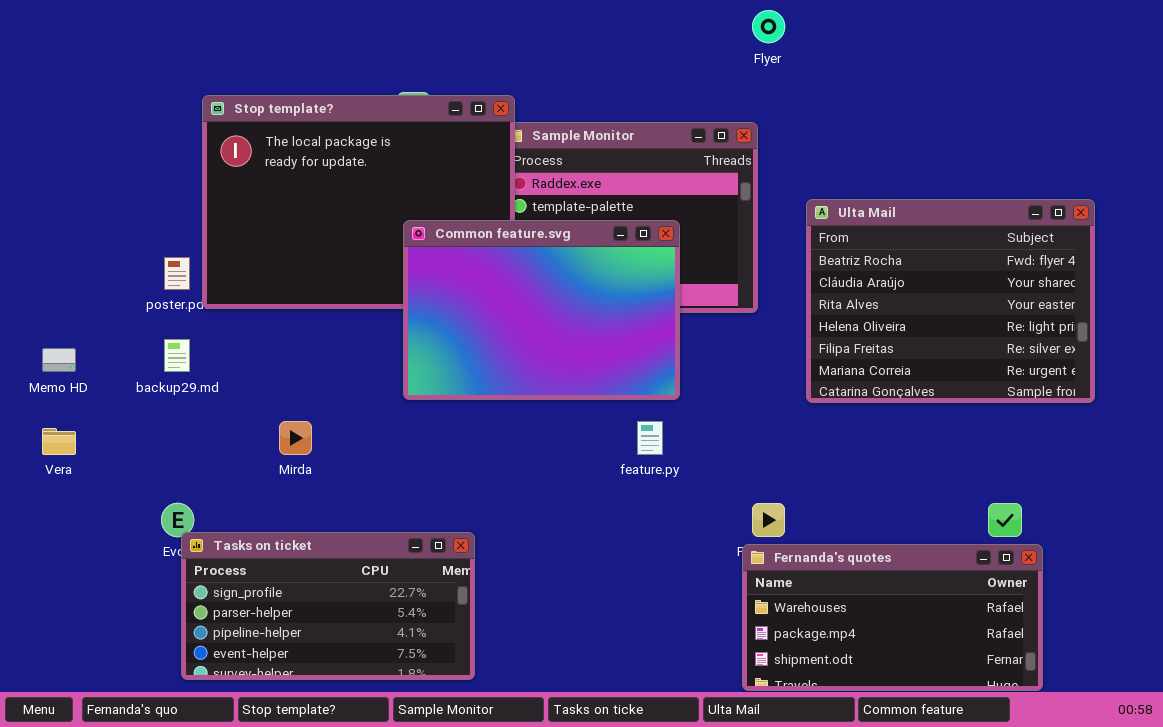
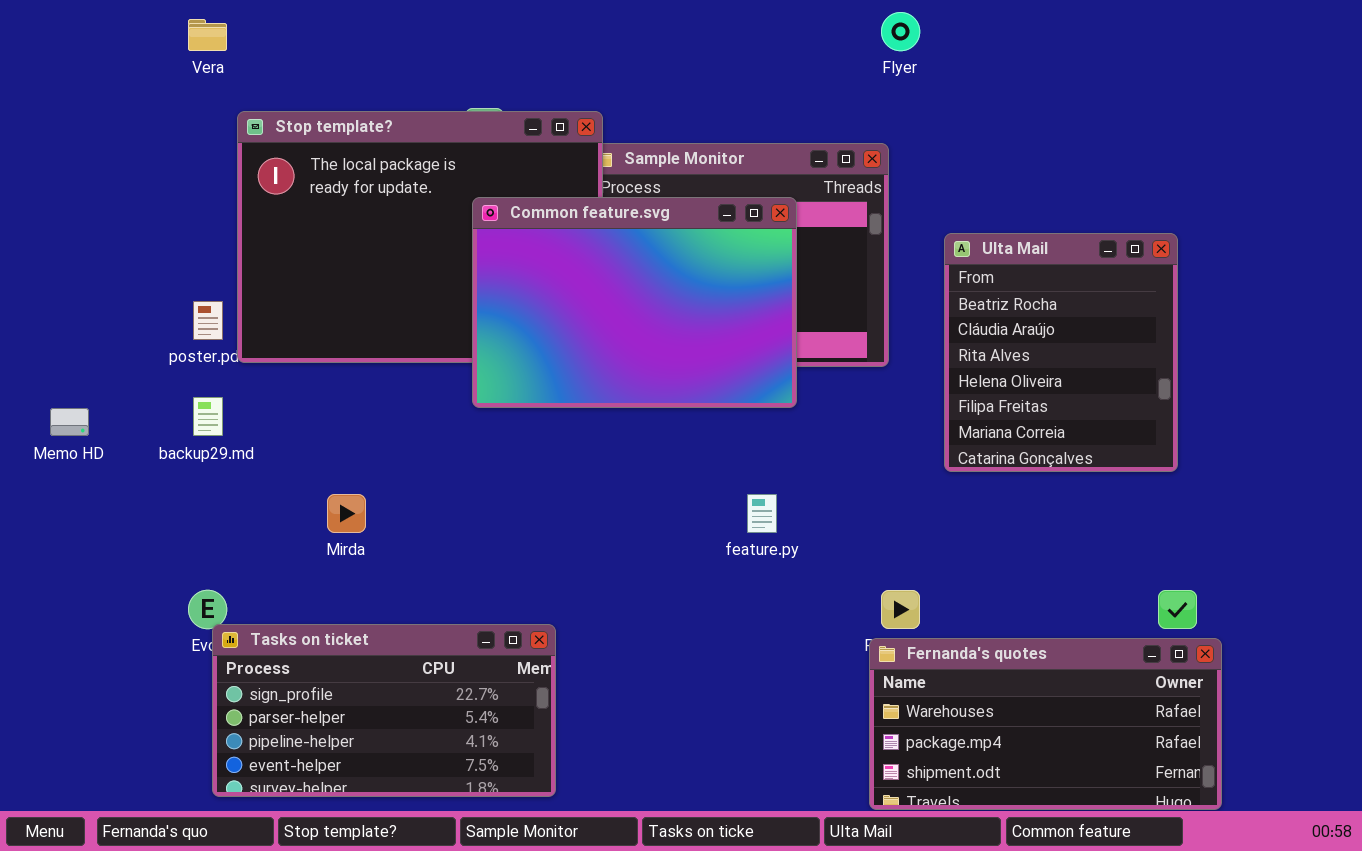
Ulta Mail: [806,199,1095,403] -> [944,233,1178,472], resized
Common feature.svg: [403,220,680,400] -> [472,197,797,408], moved
Vera: [42,428,76,455] -> [188,19,227,51], moved

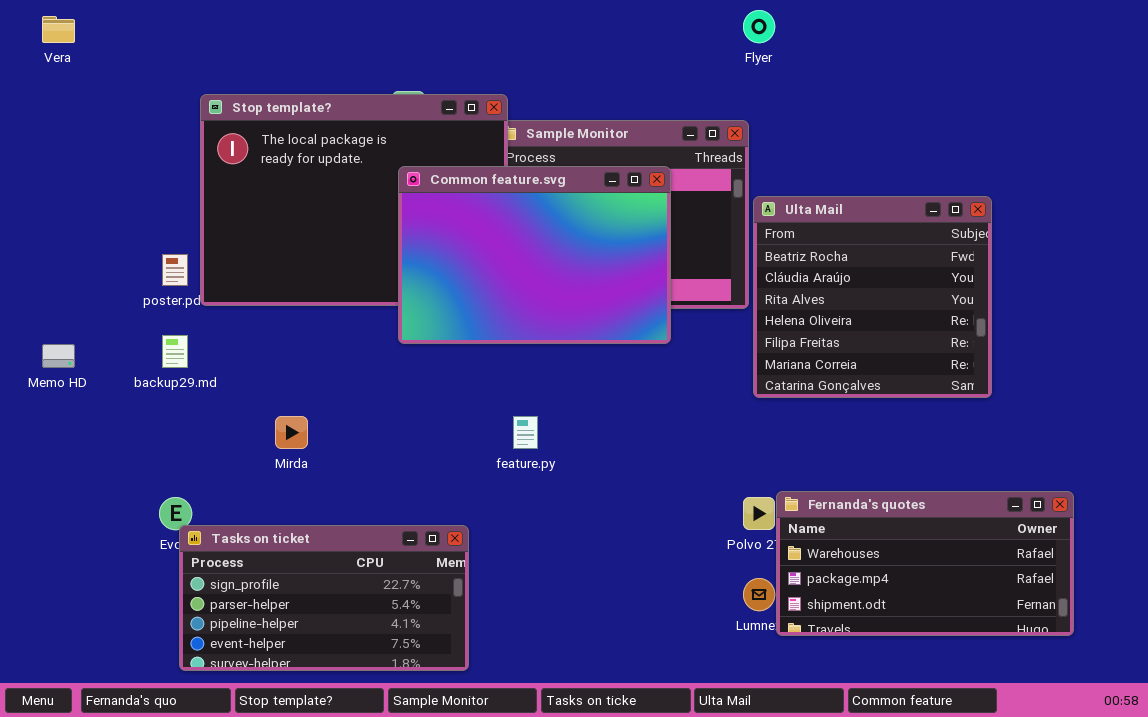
Vera: [188,19,227,51] -> [42,16,75,43], moved
Ulta Mail: [944,233,1178,472] -> [753,196,992,398], resized
feature.py: [747,494,777,533] -> [513,416,538,449], moved
Fernanda's quotes: [869,638,1222,810] -> [776,491,1074,636], moved

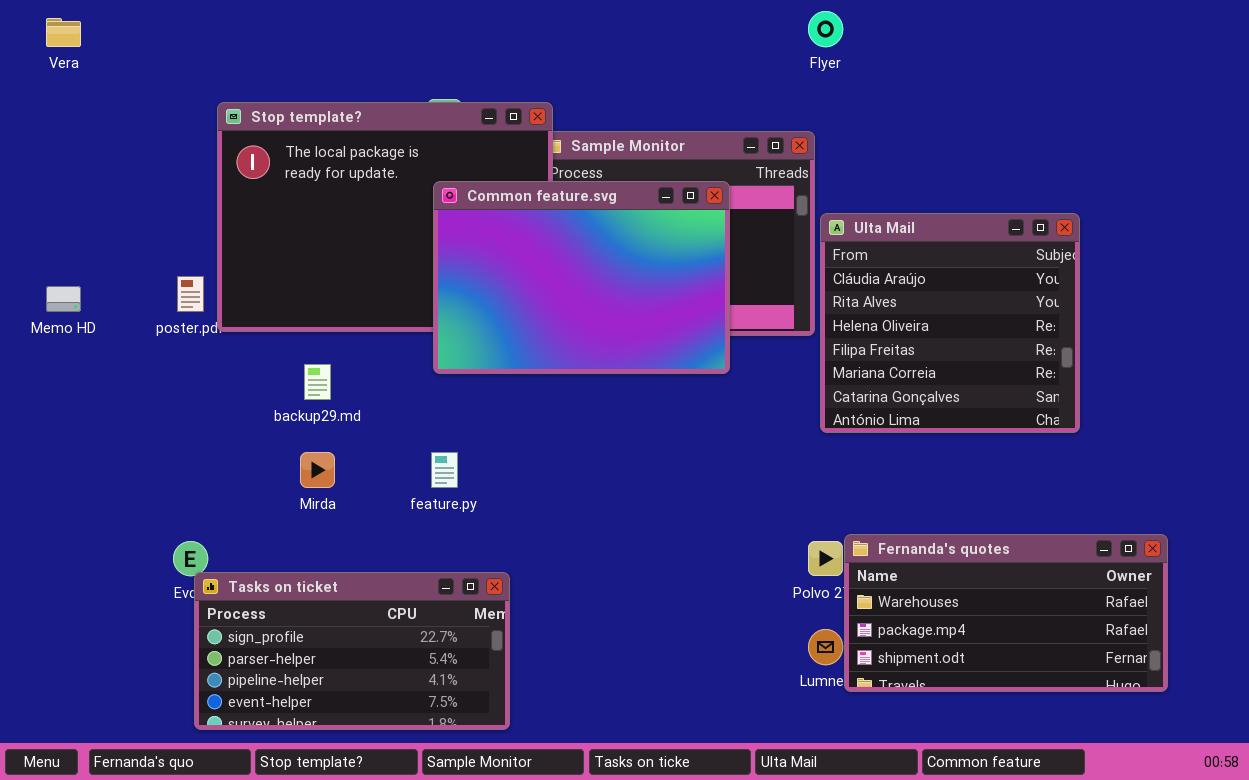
Ulta Mail: [753,196,992,398] -> [820,213,1080,433], scrolled down 1 row
backup29.md: [162,335,188,368] -> [304,364,331,400], moved
Memo HD: [42,344,75,368] -> [46,286,81,312], moved
feature.py: [513,416,538,449] -> [431,452,458,488], moved

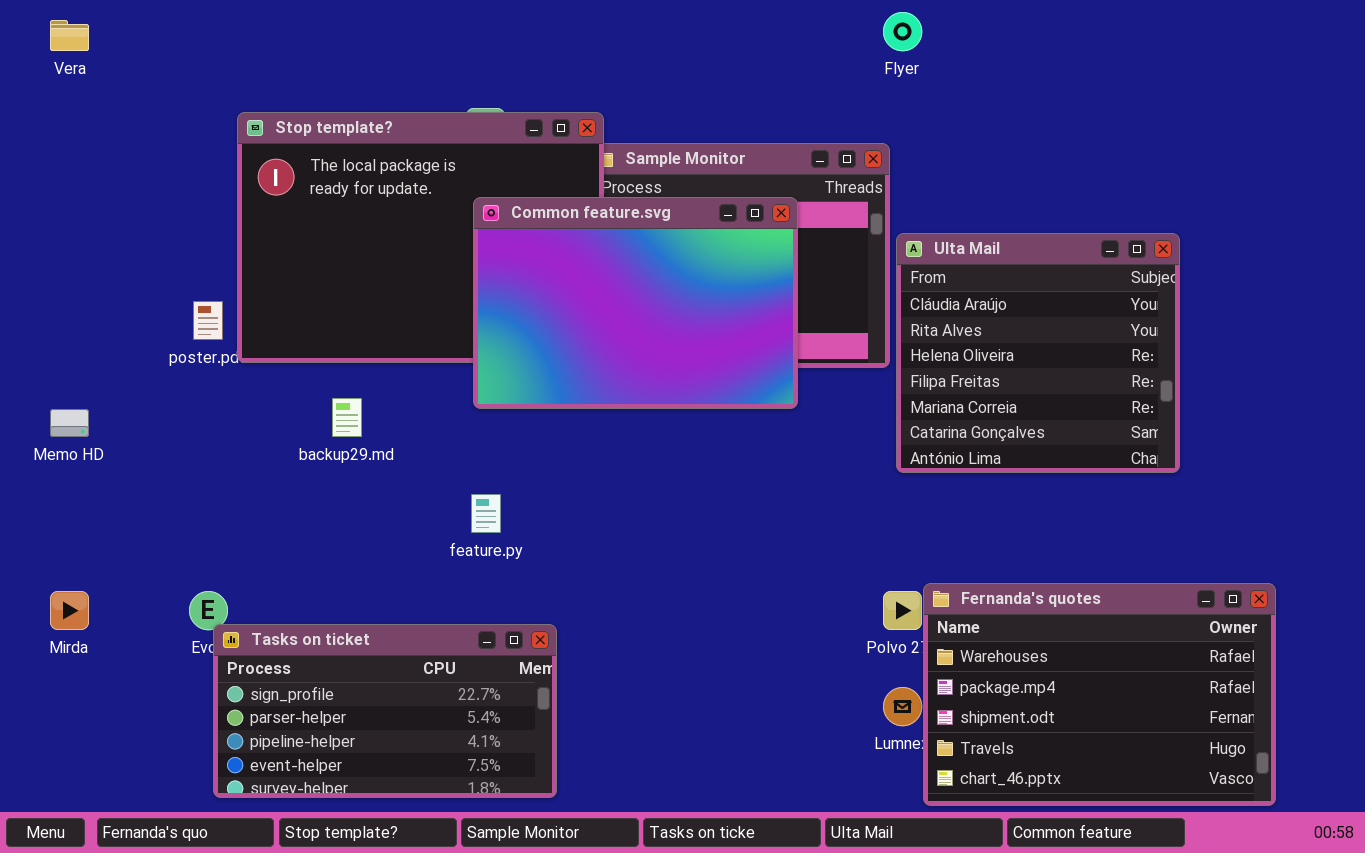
Memo HD: [46,286,81,312] -> [50,409,89,437], moved
Mirda: [300,452,335,488] -> [50,591,89,630], moved
Fernanda's quotes: [844,534,1168,692] -> [923,583,1276,806], resized

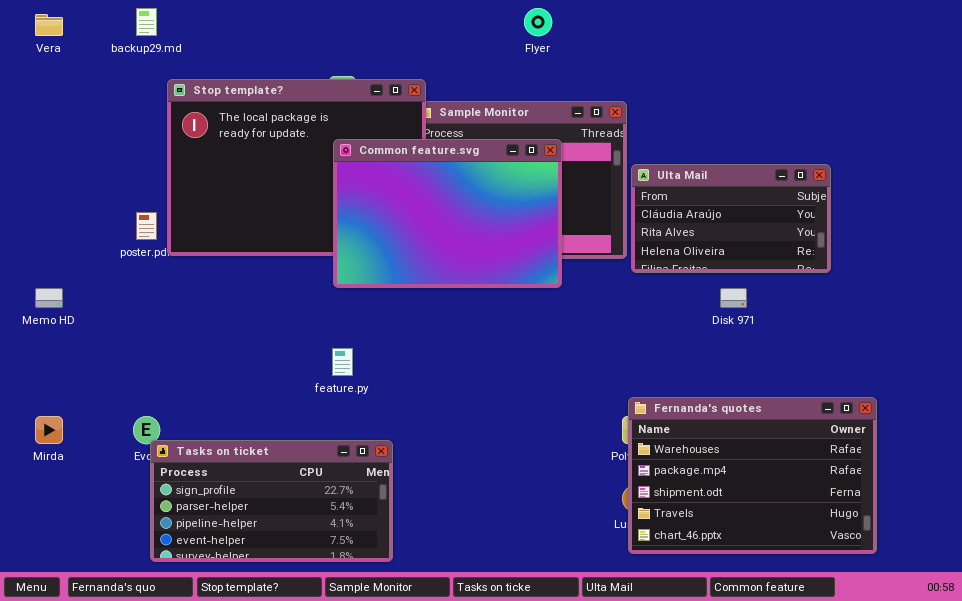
Flyer: [883,12,922,51] -> [524,8,552,36], moved
Ulta Mail: [896,233,1180,473] -> [631,164,831,273], resized
backup29.md: [332,398,362,437] -> [136,8,157,36], moved
Fernanda's quotes: [923,583,1276,806] -> [628,397,877,554], moved

